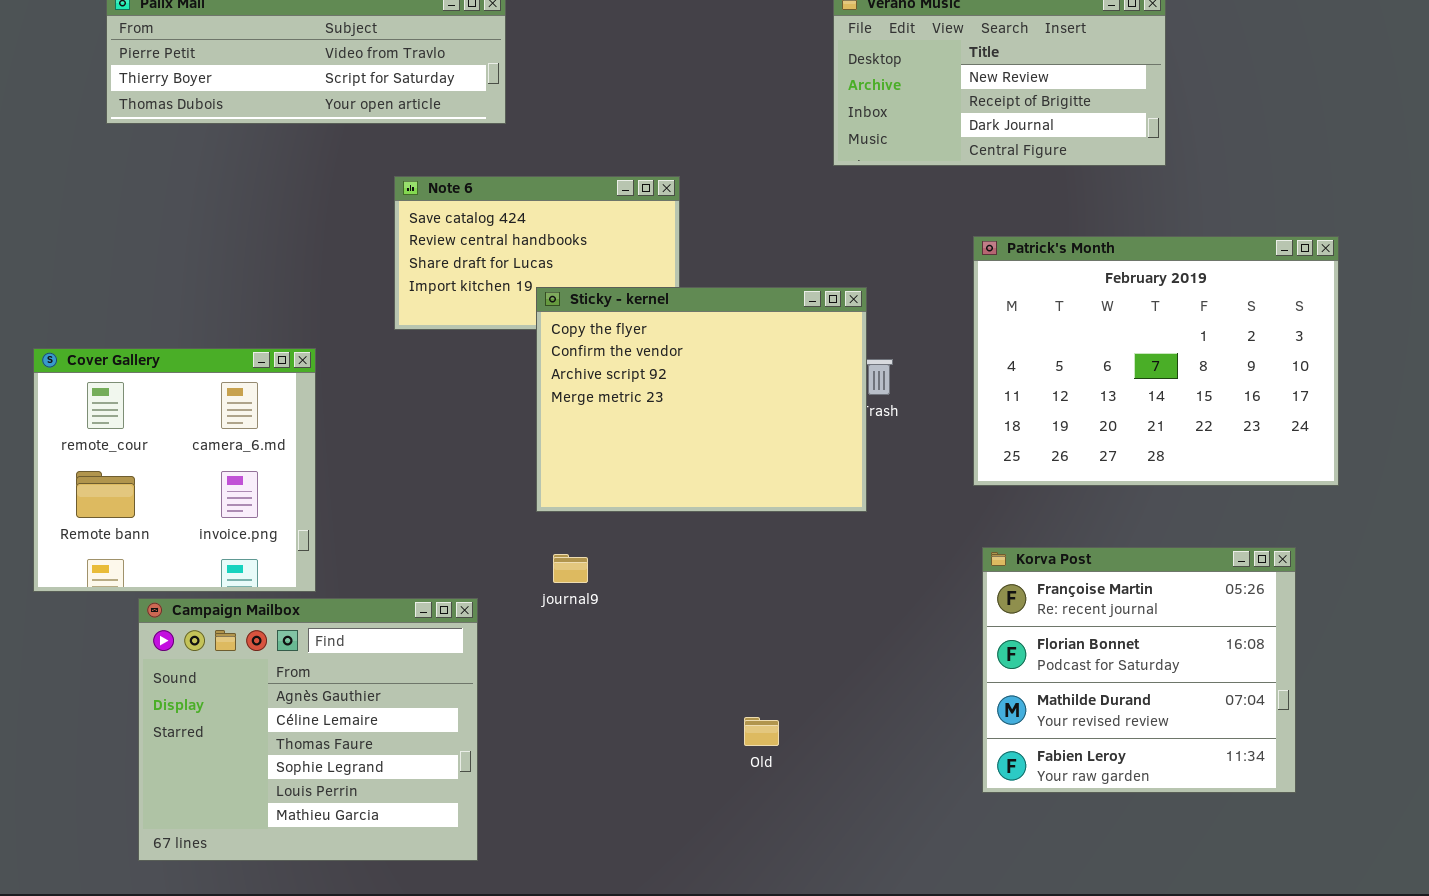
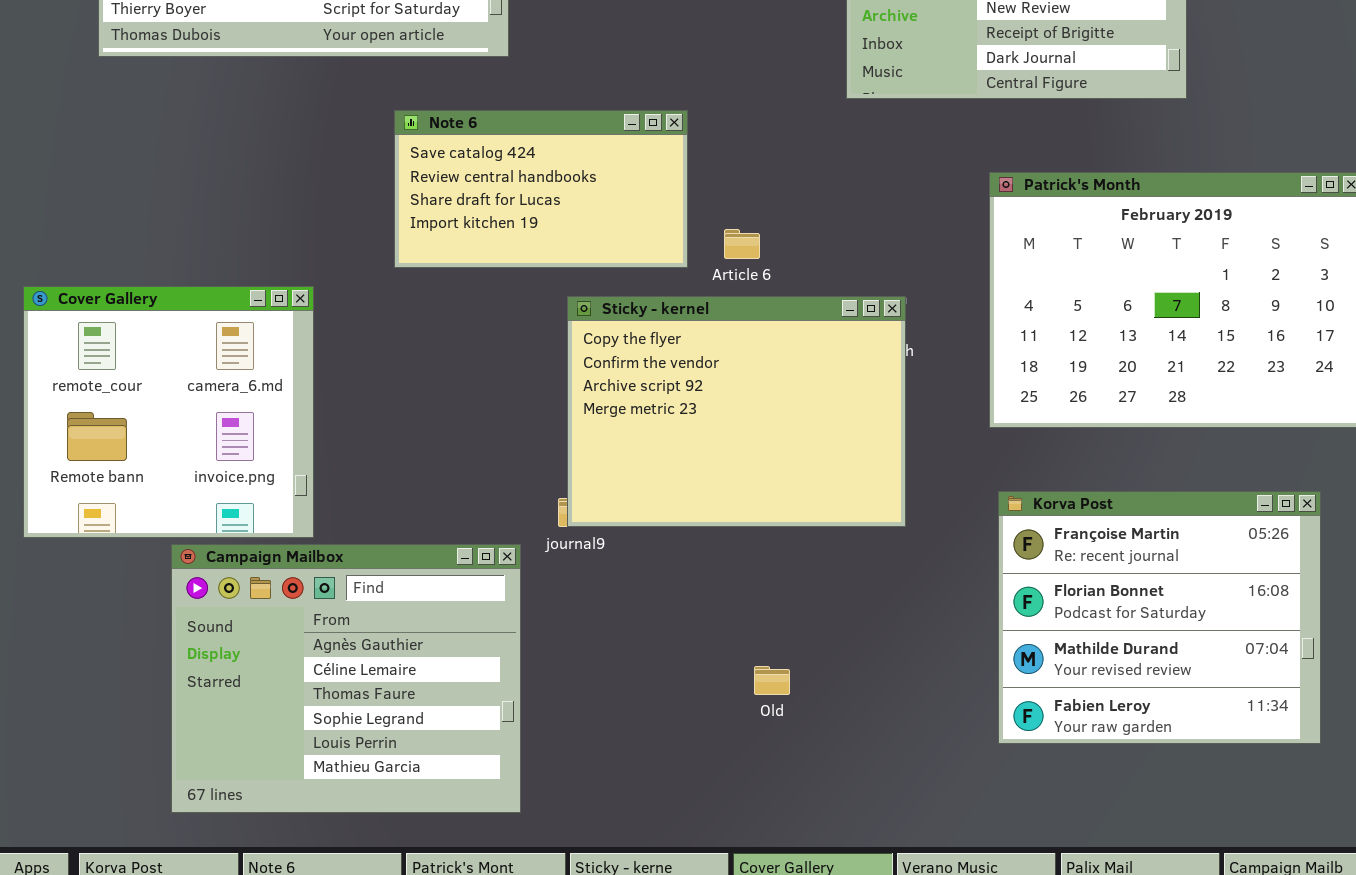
Sticky - kernel: [536,287,867,512] -> [567,296,906,527], moved
Campaign Mailbox: [138,598,478,861] -> [171,544,521,813], moved

